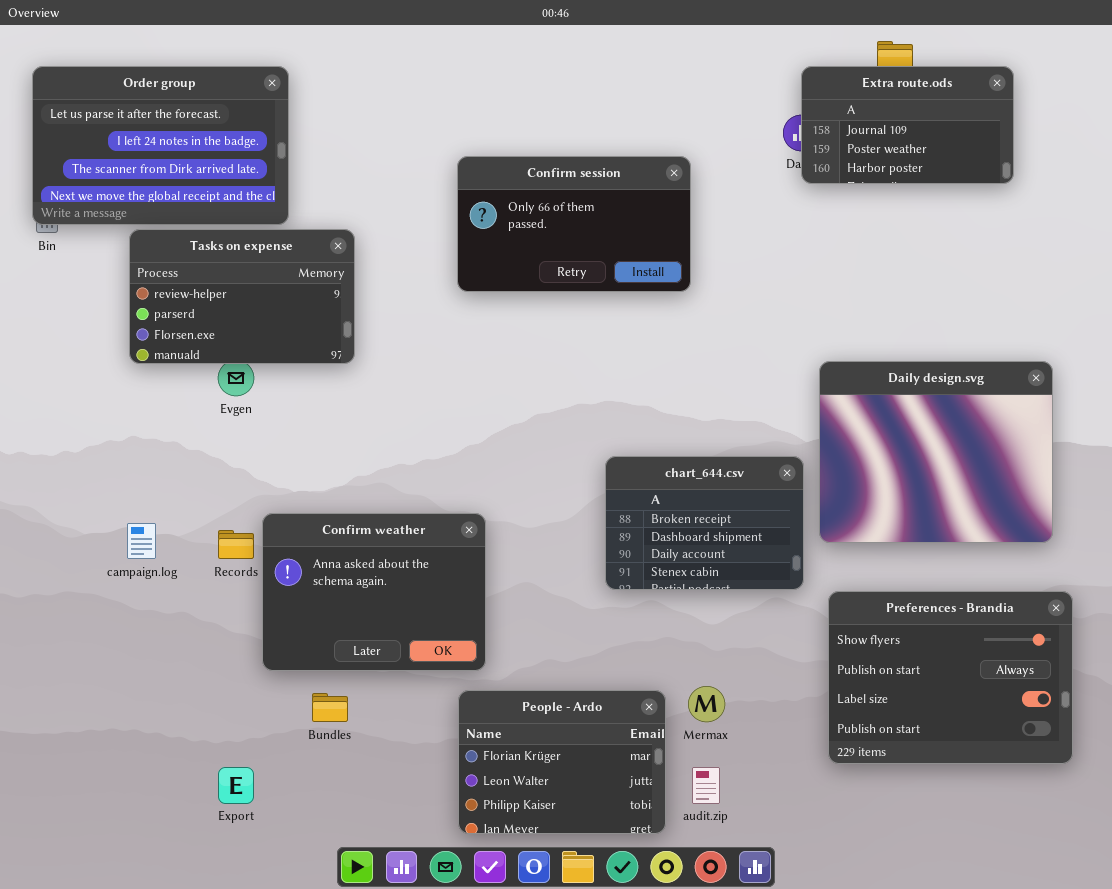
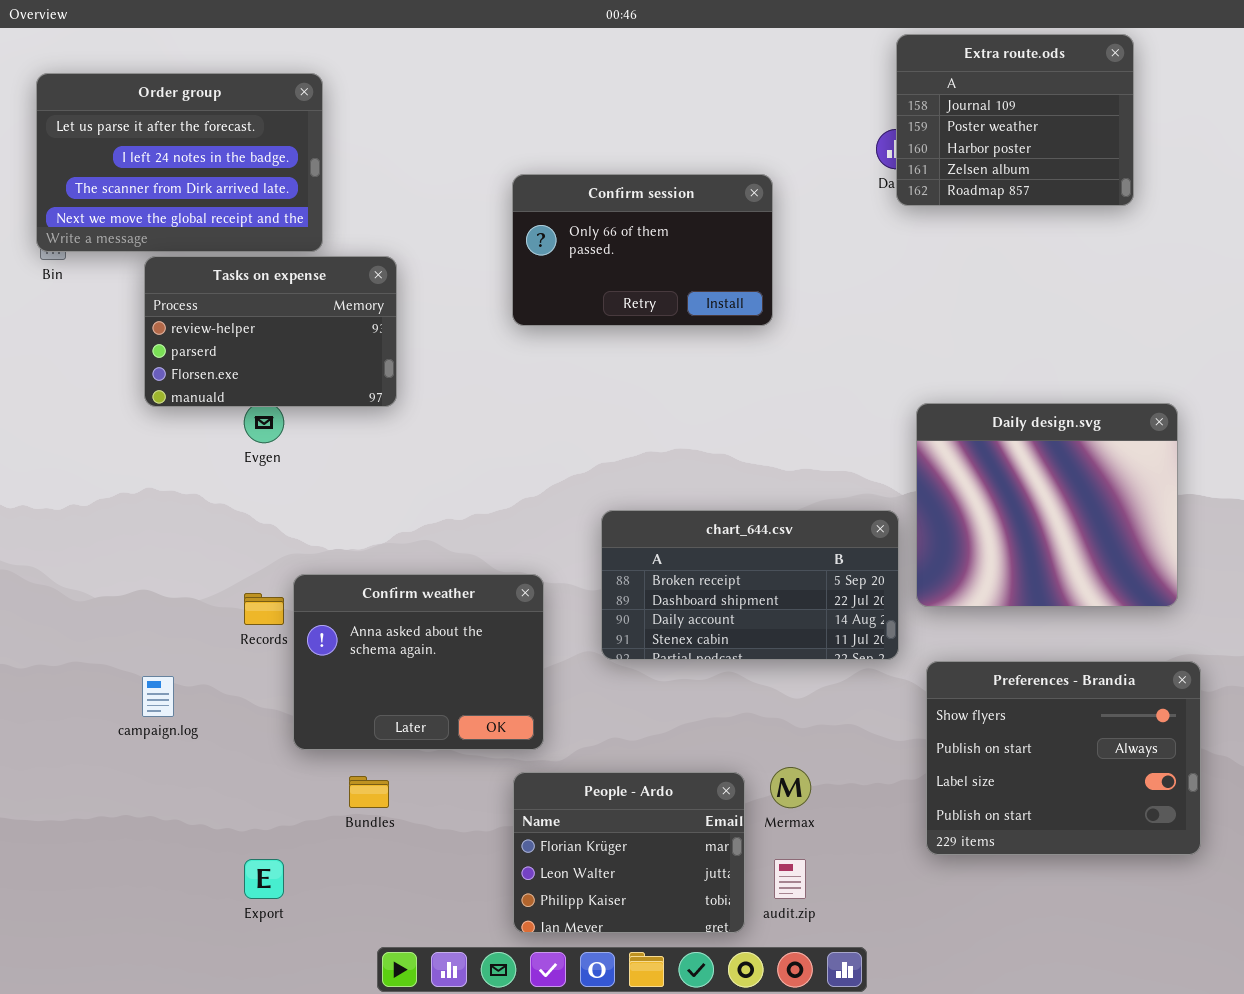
Extra route.ods: [801,66,1014,184] -> [896,34,1134,206], resized
chart_644.csv: [605,456,804,590] -> [601,510,899,660], resized
campaign.log: [127,523,156,559] -> [142,676,174,717], moved

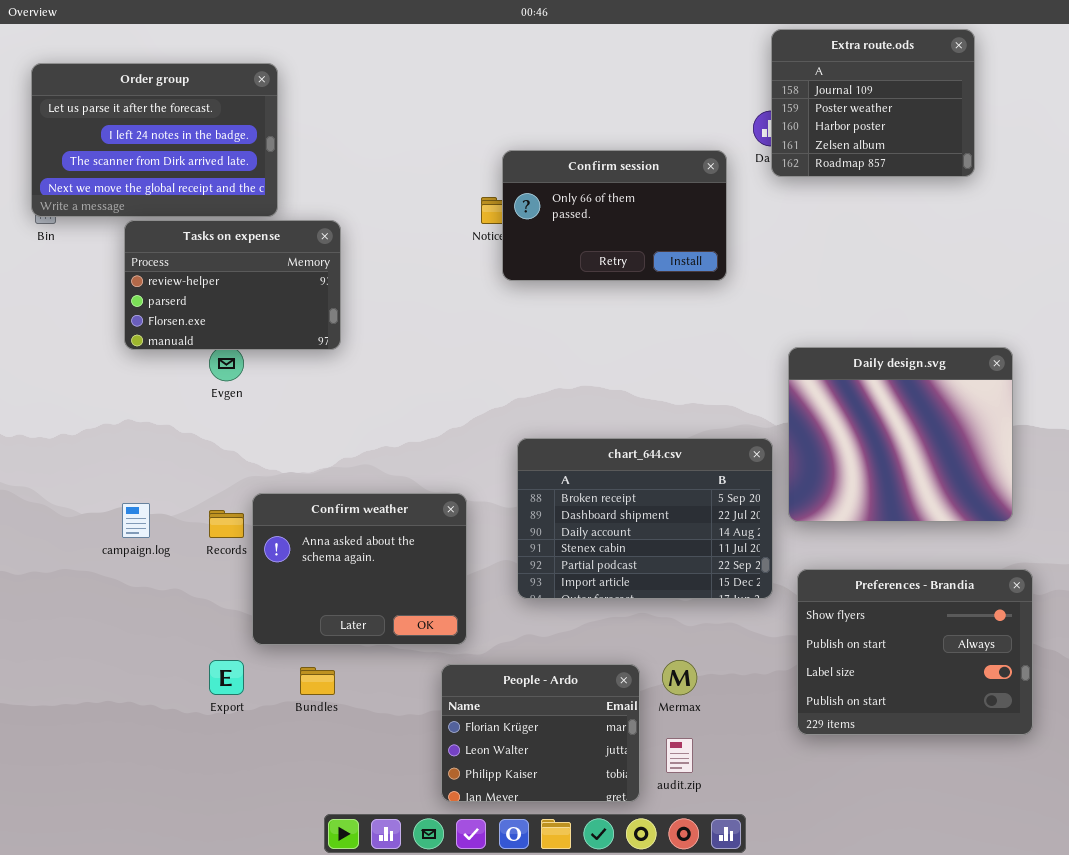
Confirm session: [512,174,773,326] -> [502,150,727,281], moved
chart_644.csv: [601,510,899,660] -> [517,438,773,599], resized
campaign.log: [142,676,174,717] -> [122,503,150,538], moved
Export: [244,859,284,899] -> [209,660,244,695], moved

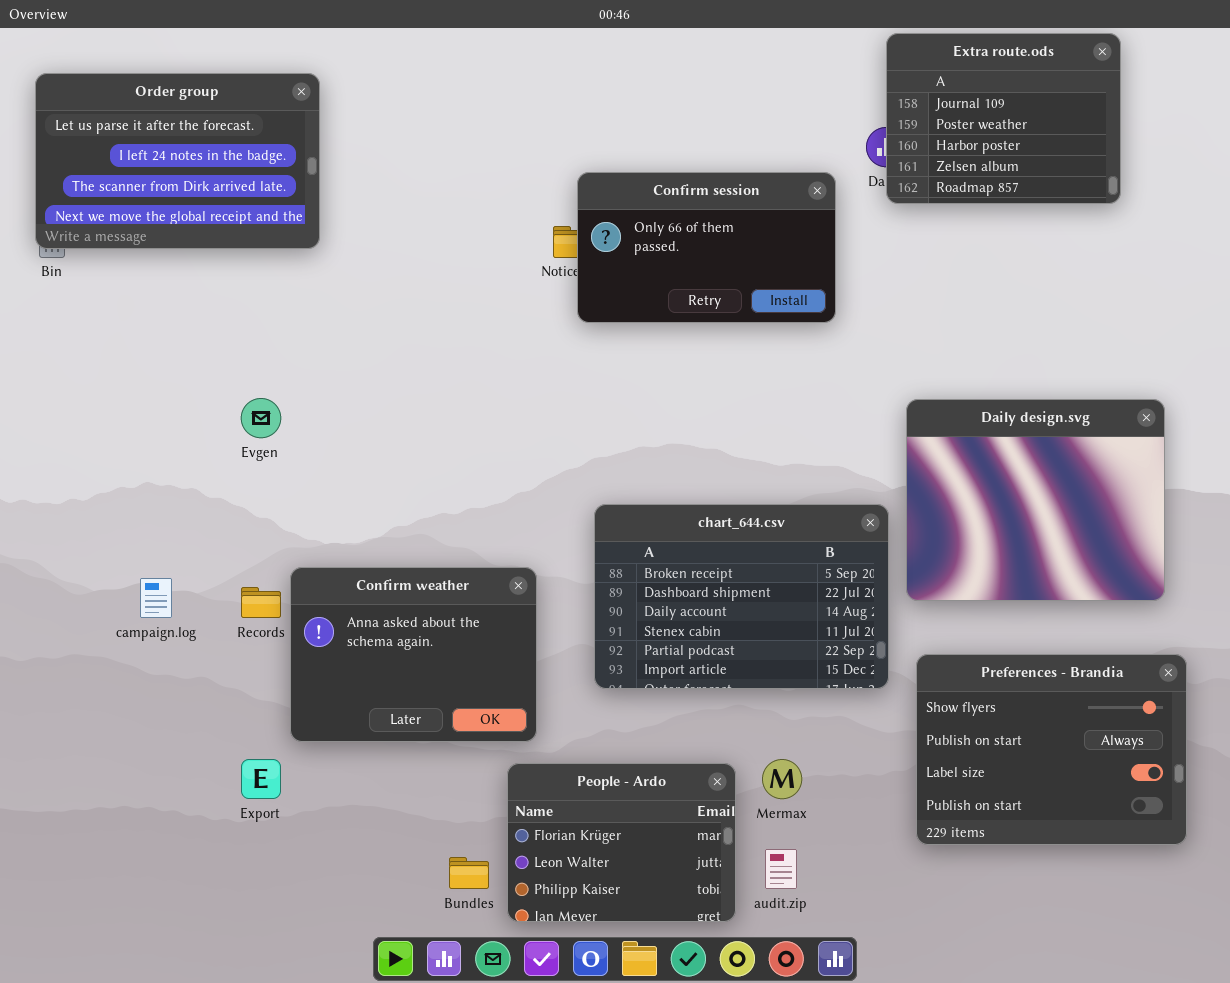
Tasks on expense: [124,220,341,350] -> none, closed
Bundles: [300,667,335,695] -> [449,857,489,889], moved

